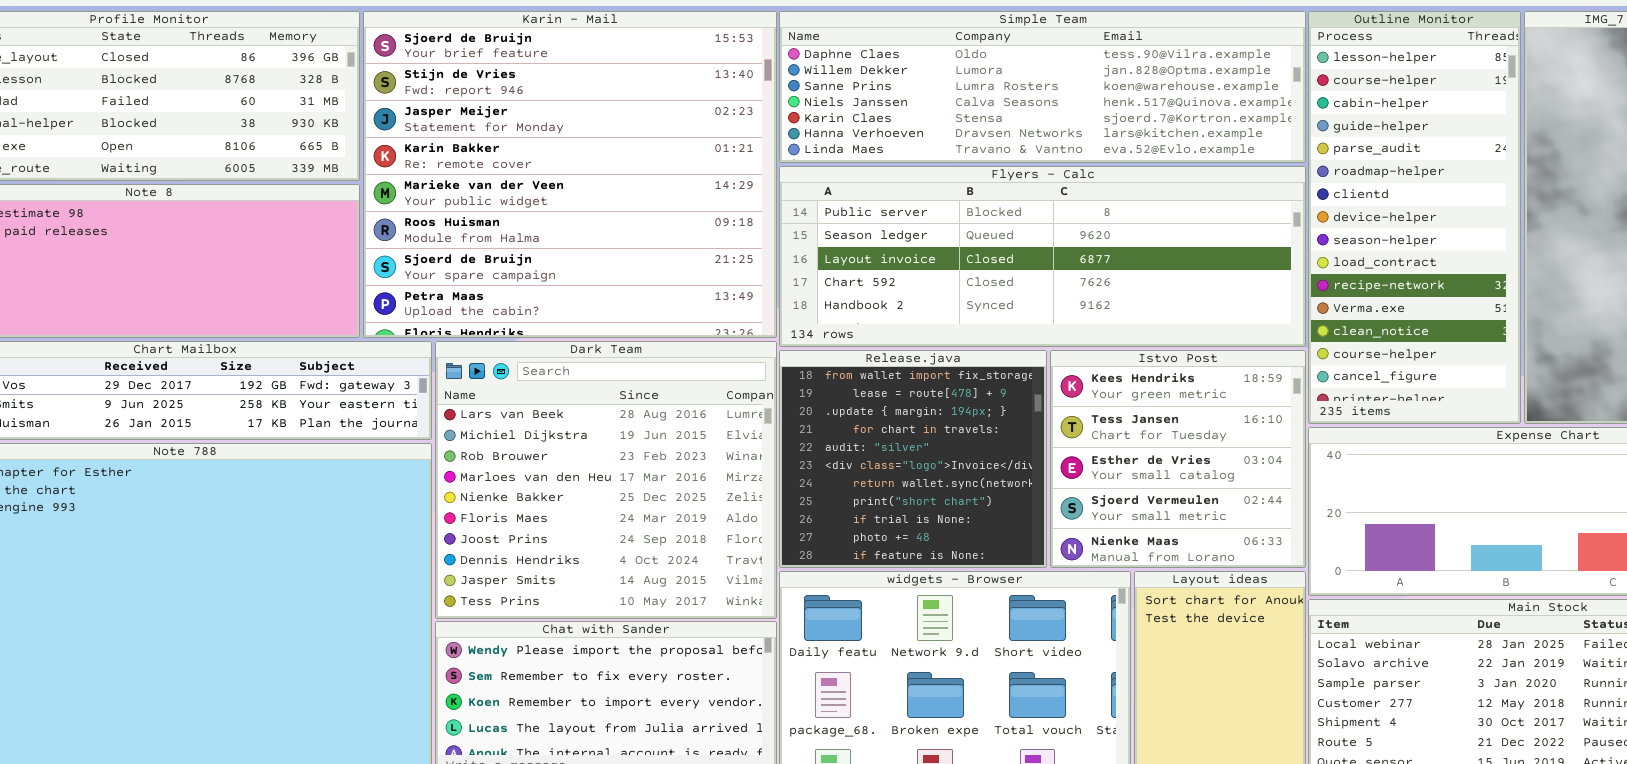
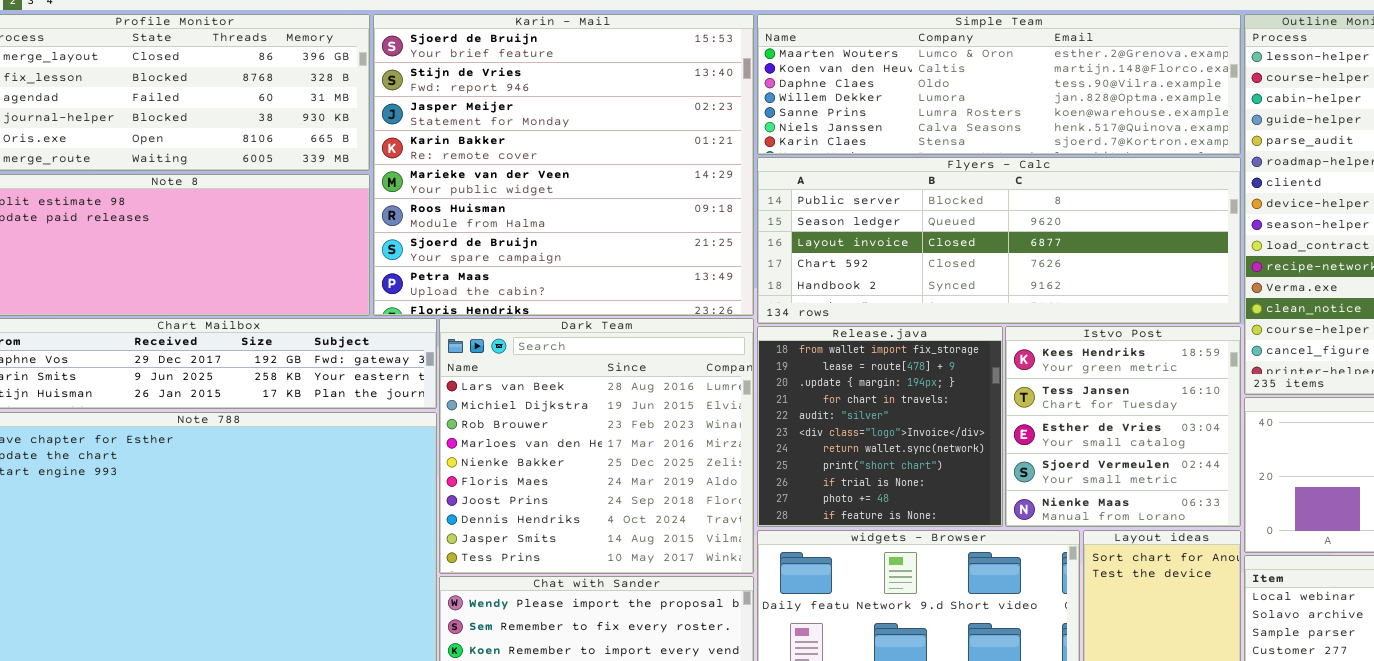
Simple Team: [779,11,1306,163] -> [757,14,1241,155], scrolled up 2 rows

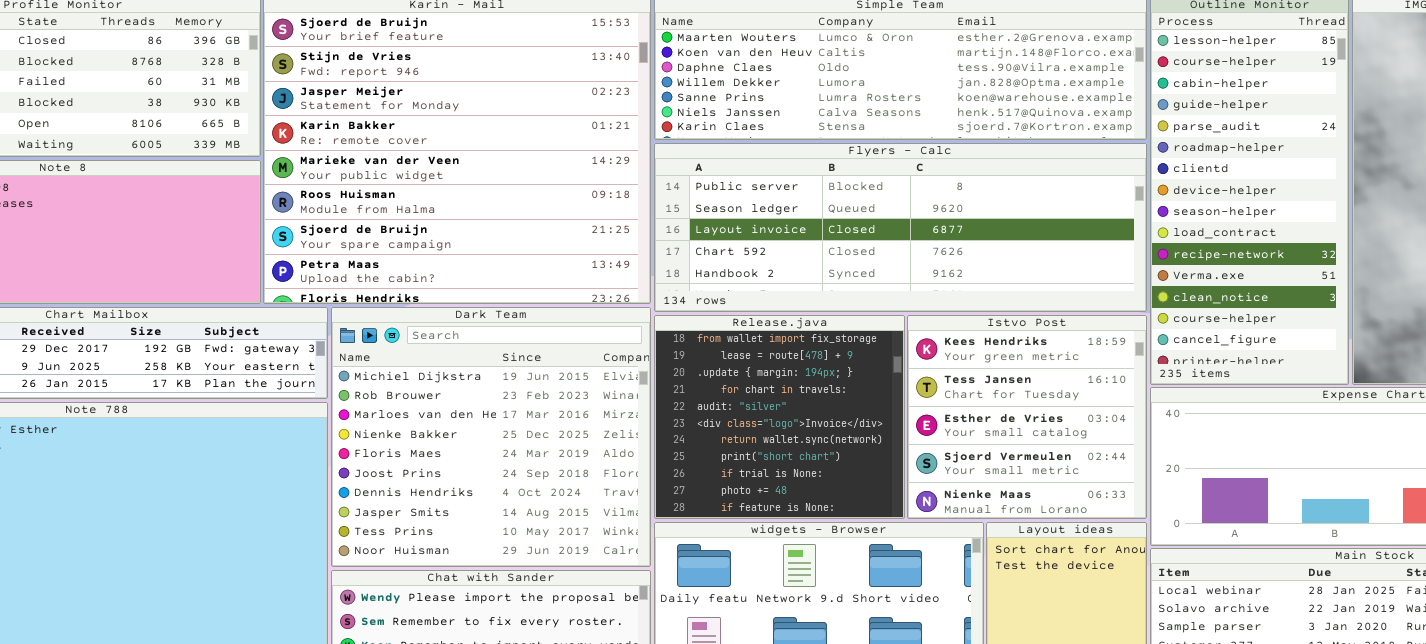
Dark Team: [439,318,754,574] -> [331,307,651,567], scrolled down 1 row

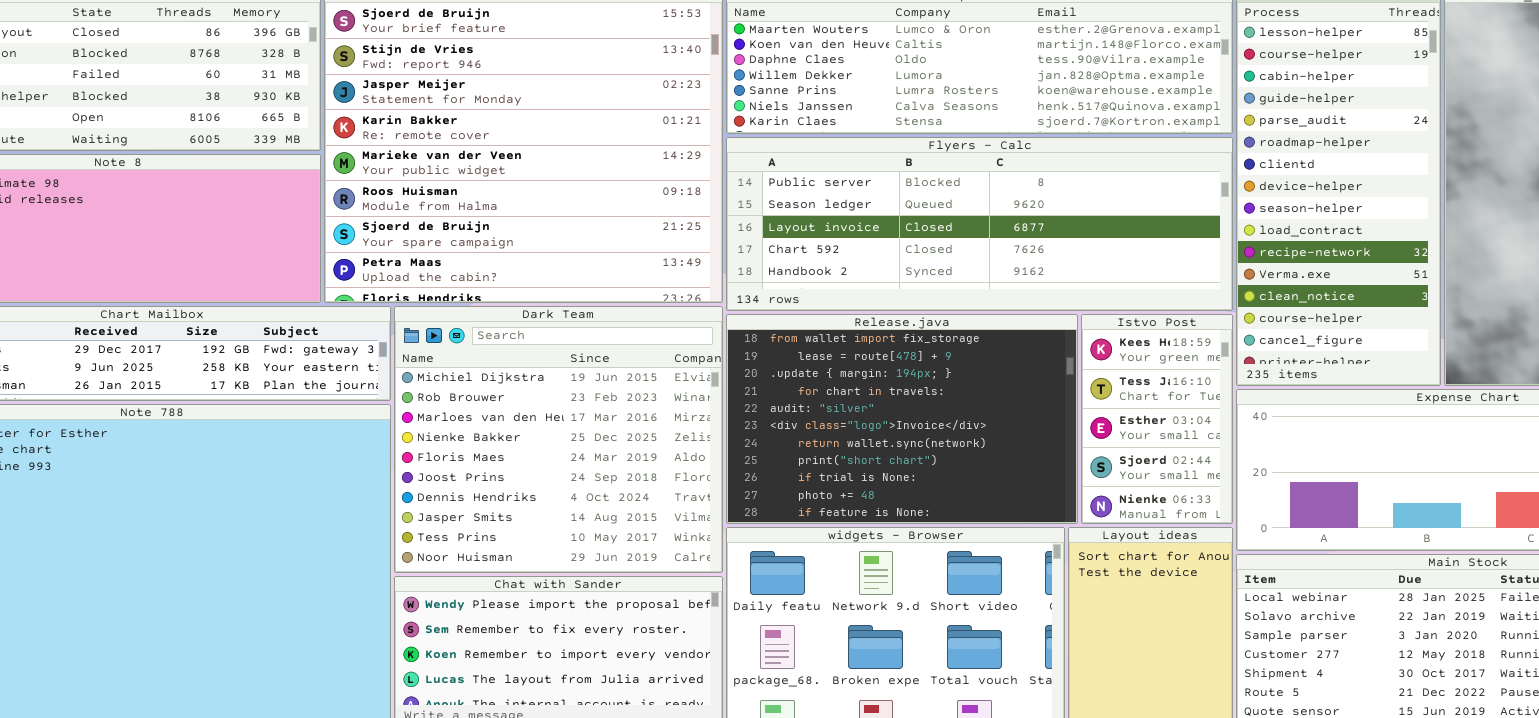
Release.java: [654,315,905,519] -> [726,314,1078,524], resized
Istvo Post: [907,315,1147,519] -> [1081,314,1233,524], resized

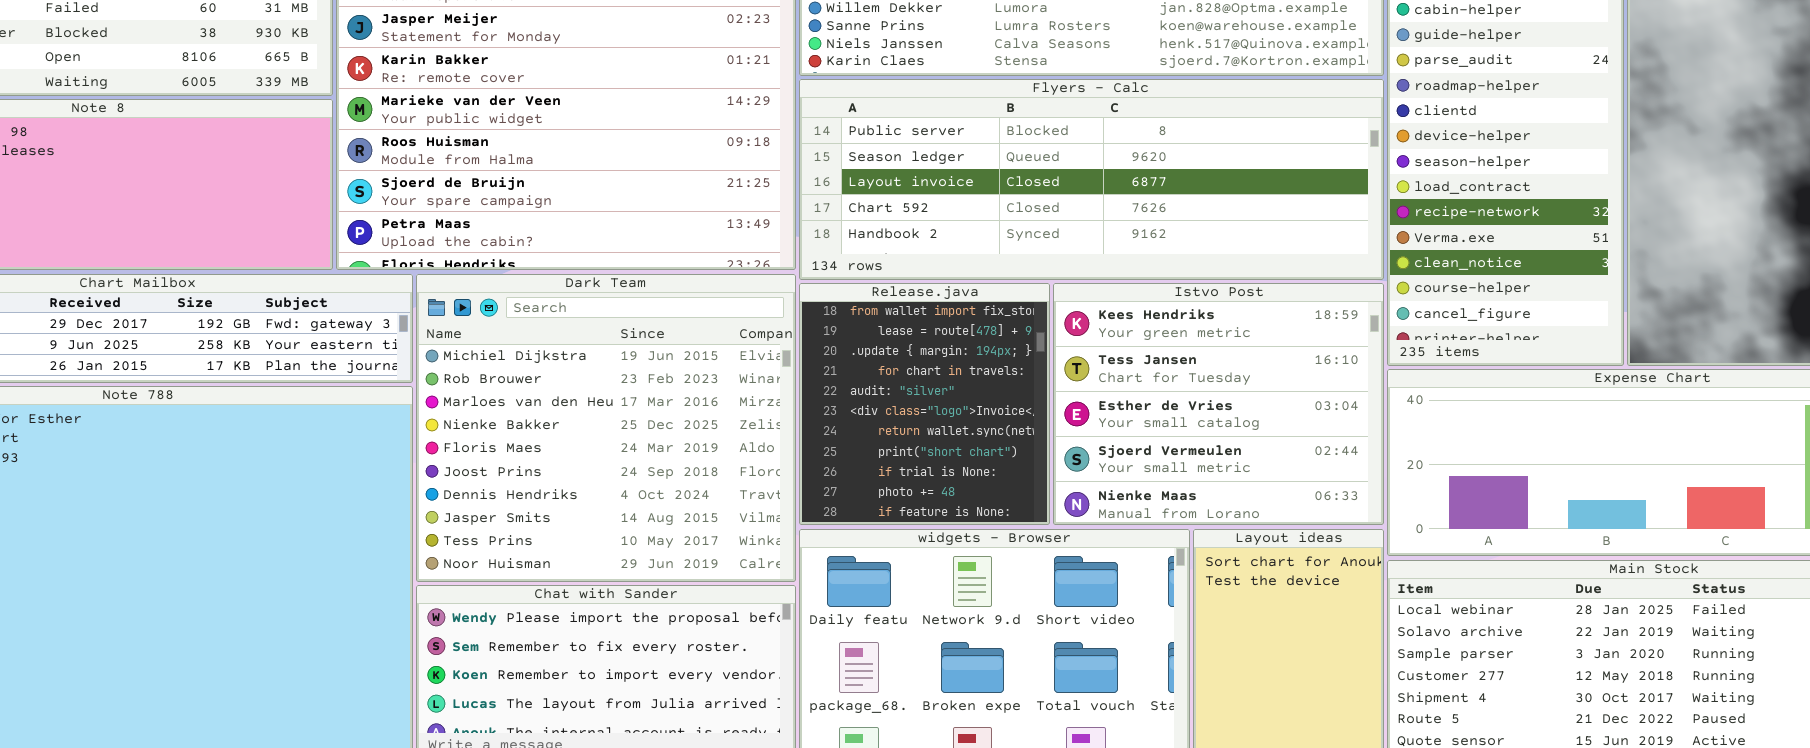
Release.java: [726,314,1078,524] -> [799,283,1050,525], resized
Istvo Post: [1081,314,1233,524] -> [1053,283,1384,525], resized

